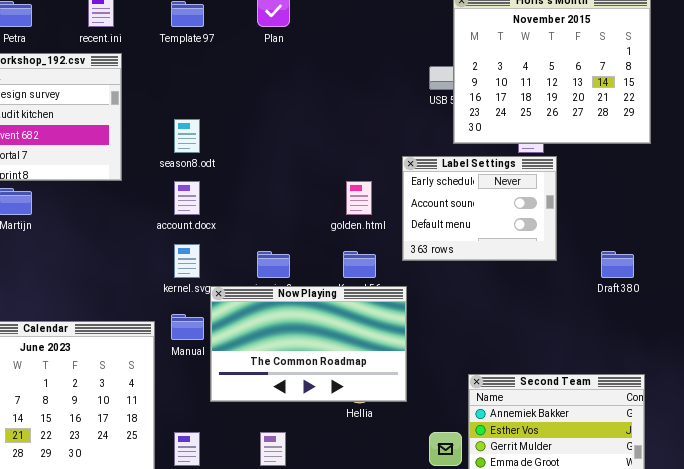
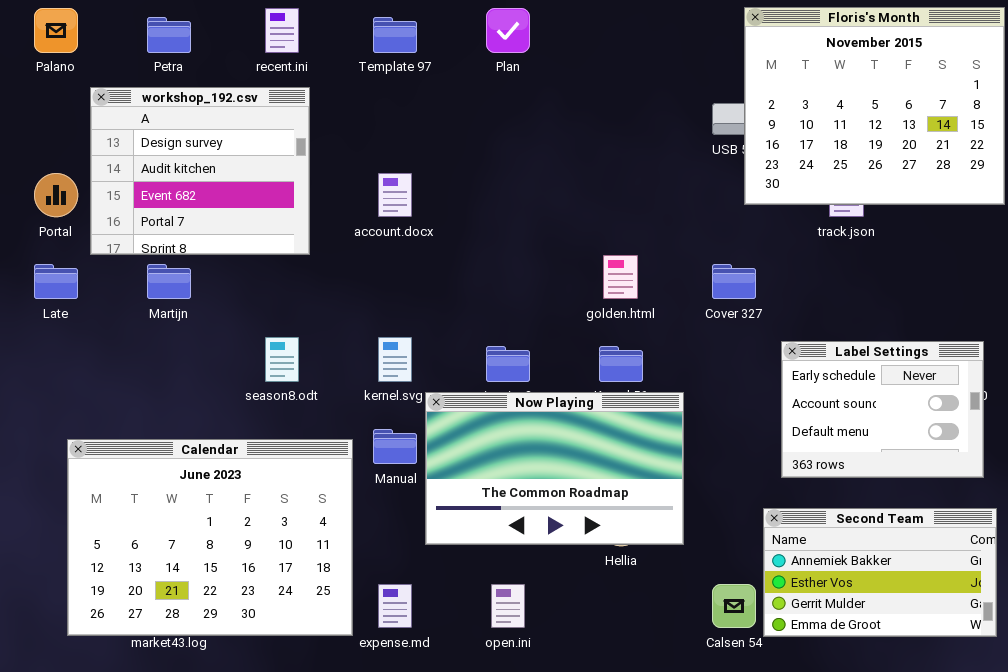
season8.odt: [174,119,200,153] -> [265,337,299,382], moved
Label Settings: [402,156,557,261] -> [781,341,984,478], moved
account.docx: [174,181,200,215] -> [378,173,412,217], moved

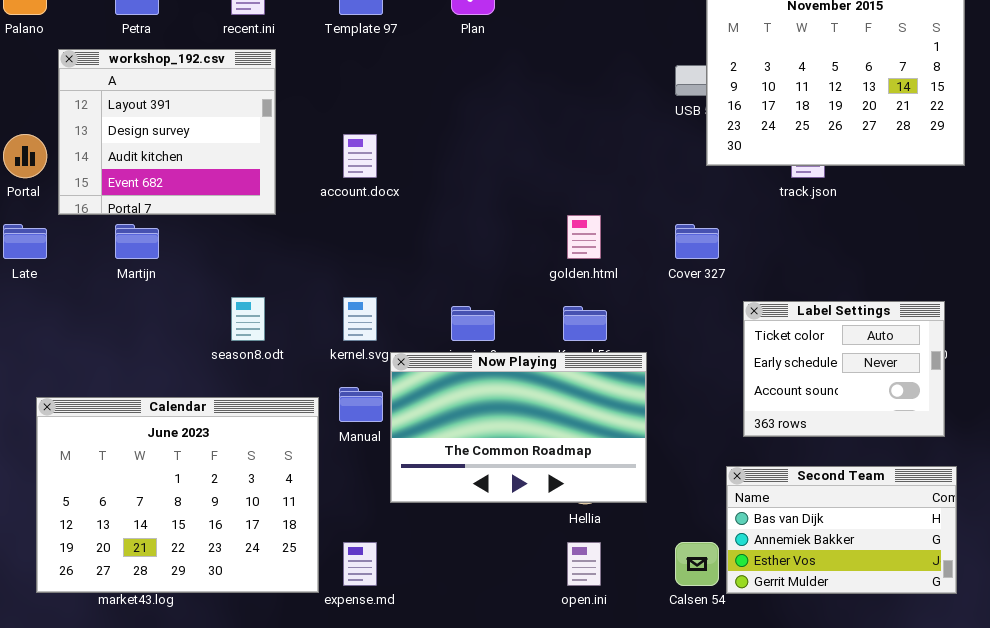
workshop_192.csv: [90,87,310,255] -> [58,49,276,215], scrolled up 1 row
Label Settings: [781,341,984,478] -> [743,301,945,437], scrolled up 1 row
Second Team: [763,508,997,637] -> [726,466,957,594], scrolled up 1 row
open.ini: [491,584,525,628] -> [567,542,601,586], moved

